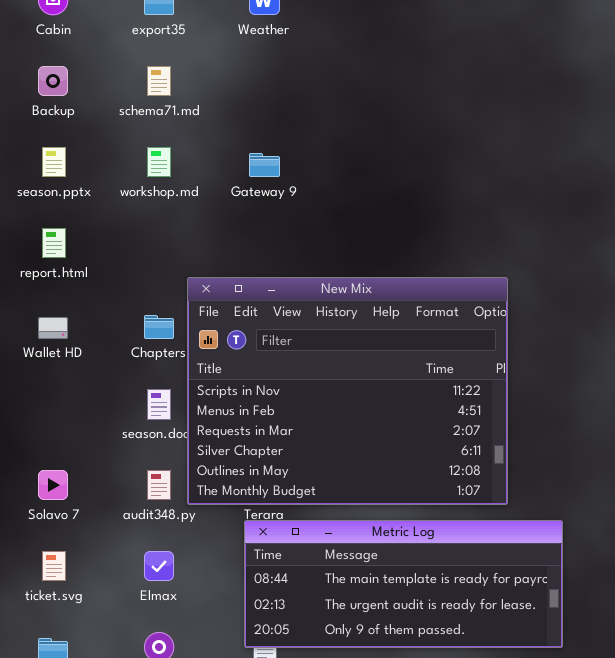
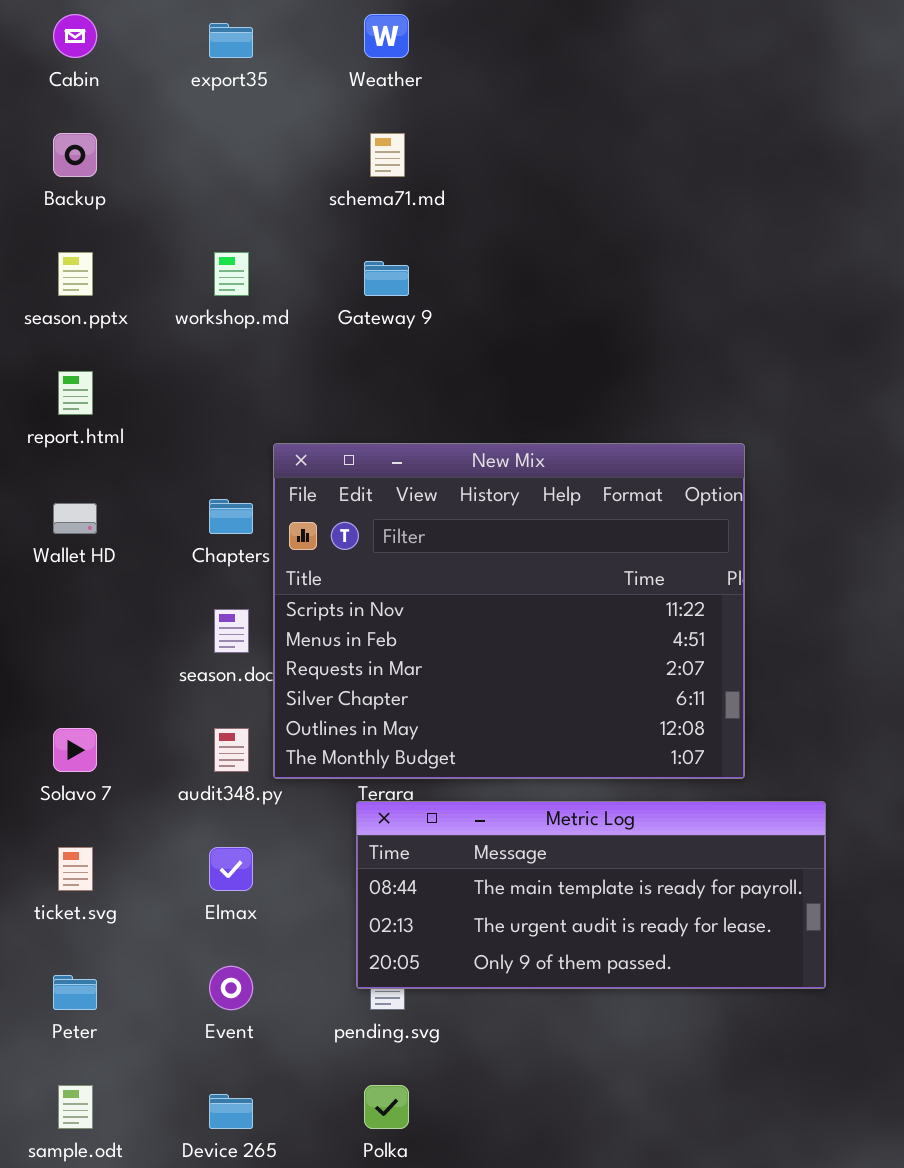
schema71.md: [147,66,171,96] -> [370,133,405,177], moved

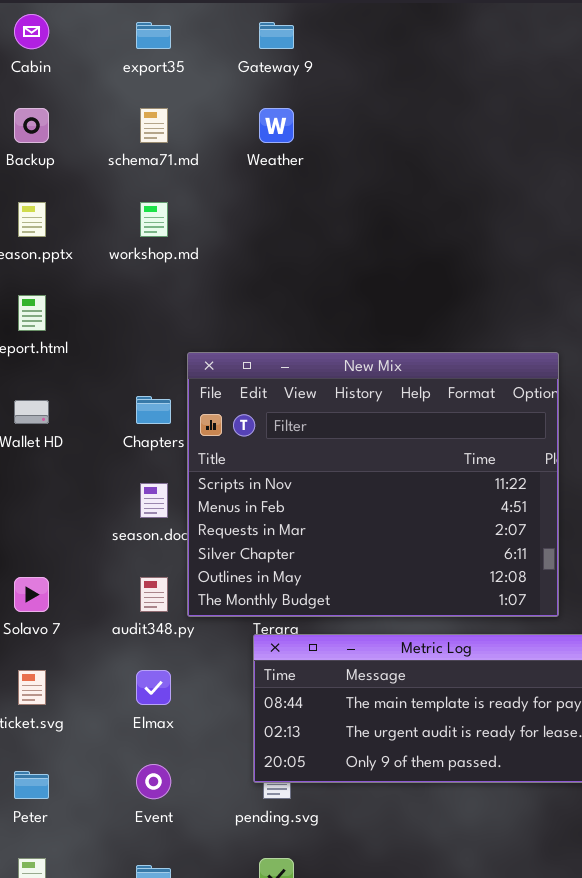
Weather: [364,14,409,58] -> [259,108,294,143], moved
schema71.md: [370,133,405,177] -> [140,108,168,143], moved
Gateway 9: [364,261,409,296] -> [259,22,294,49], moved

